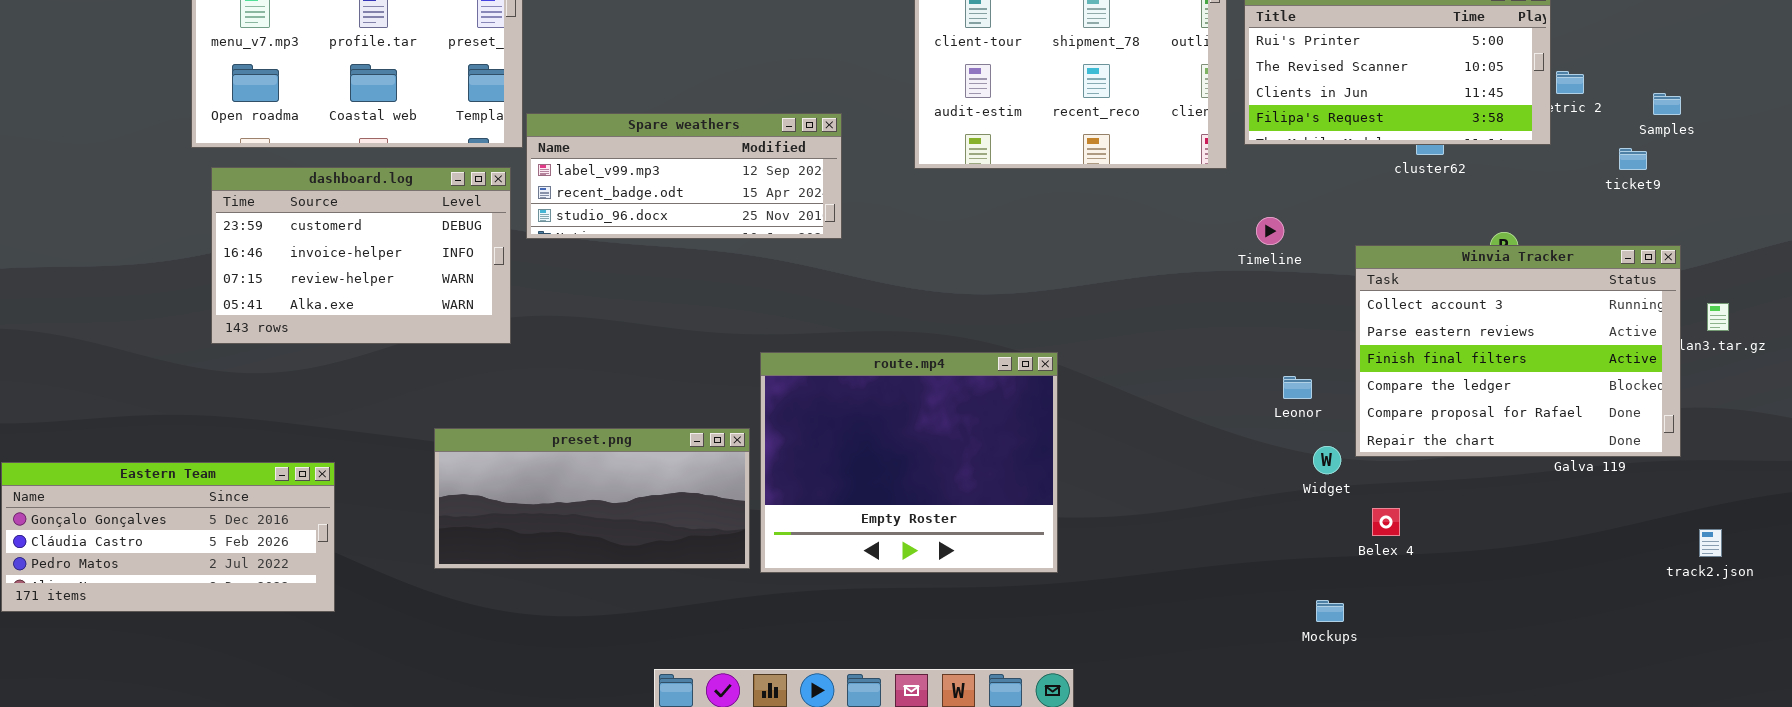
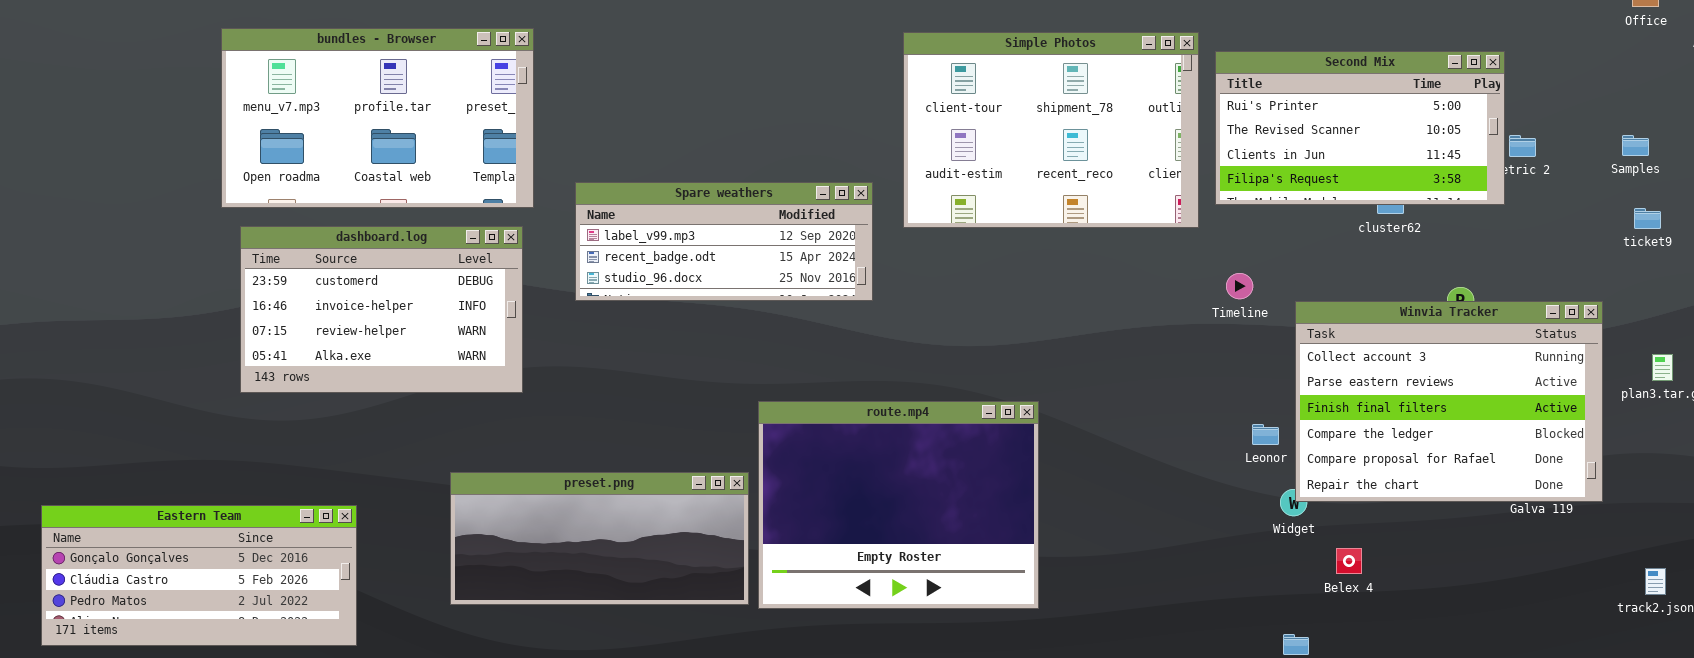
Samples: [1653,93,1681,115] -> [1622,135,1649,156], moved
Spare weathers: [526,113,842,239] -> [575,182,873,301], moved
ticket9: [1619,148,1647,170] -> [1634,208,1661,229], moved
Winvia Tracker: [1355,245,1681,457] -> [1295,301,1603,502], moved

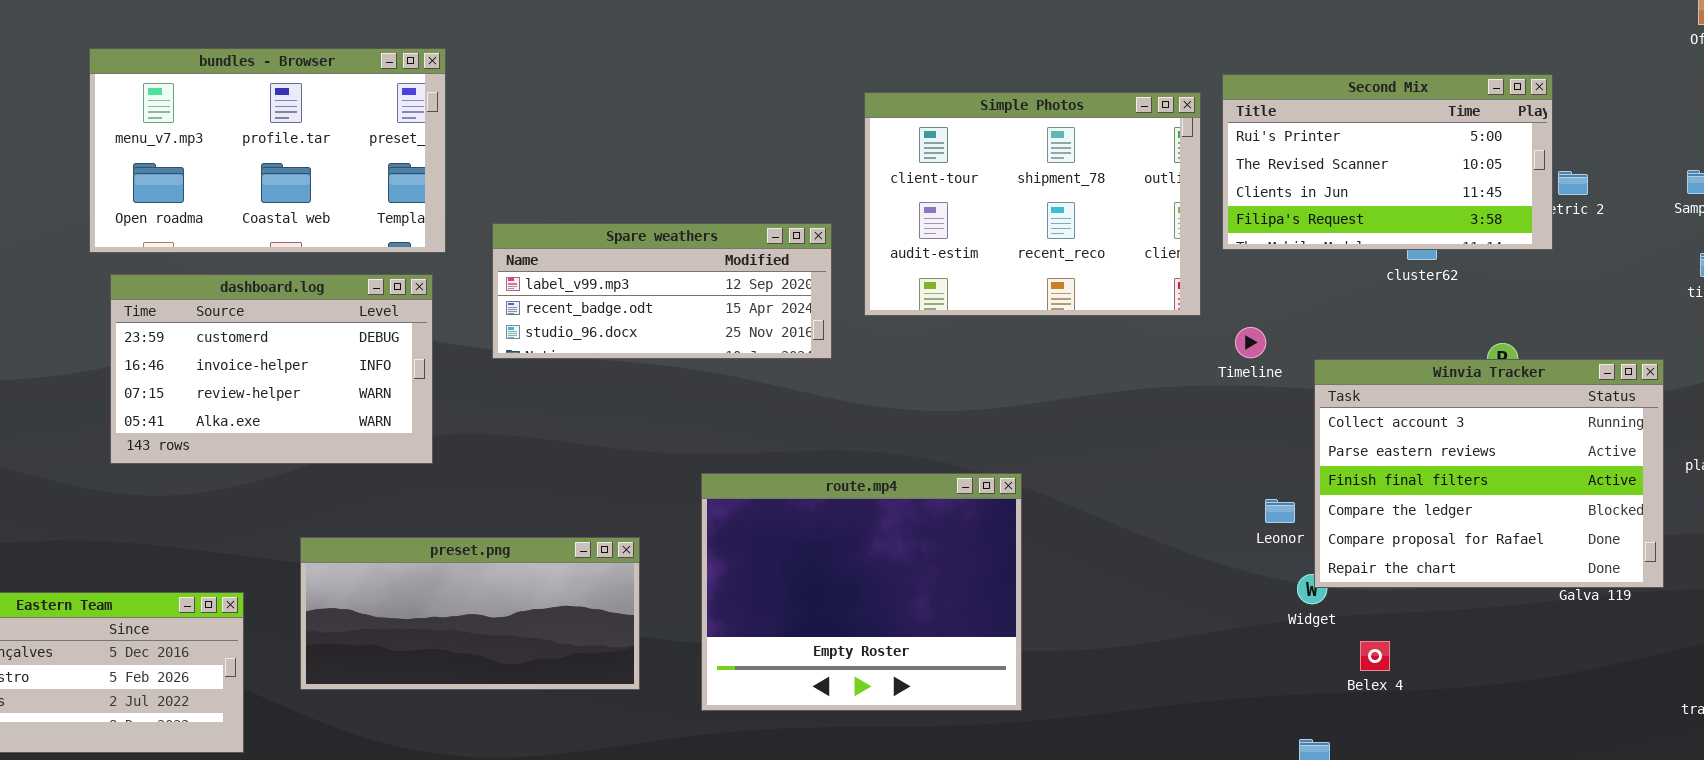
Simple Photos: [903,32,1199,228] -> [864,92,1201,316], moved
preset.png: [450,472,749,605] -> [300,537,640,690], moved

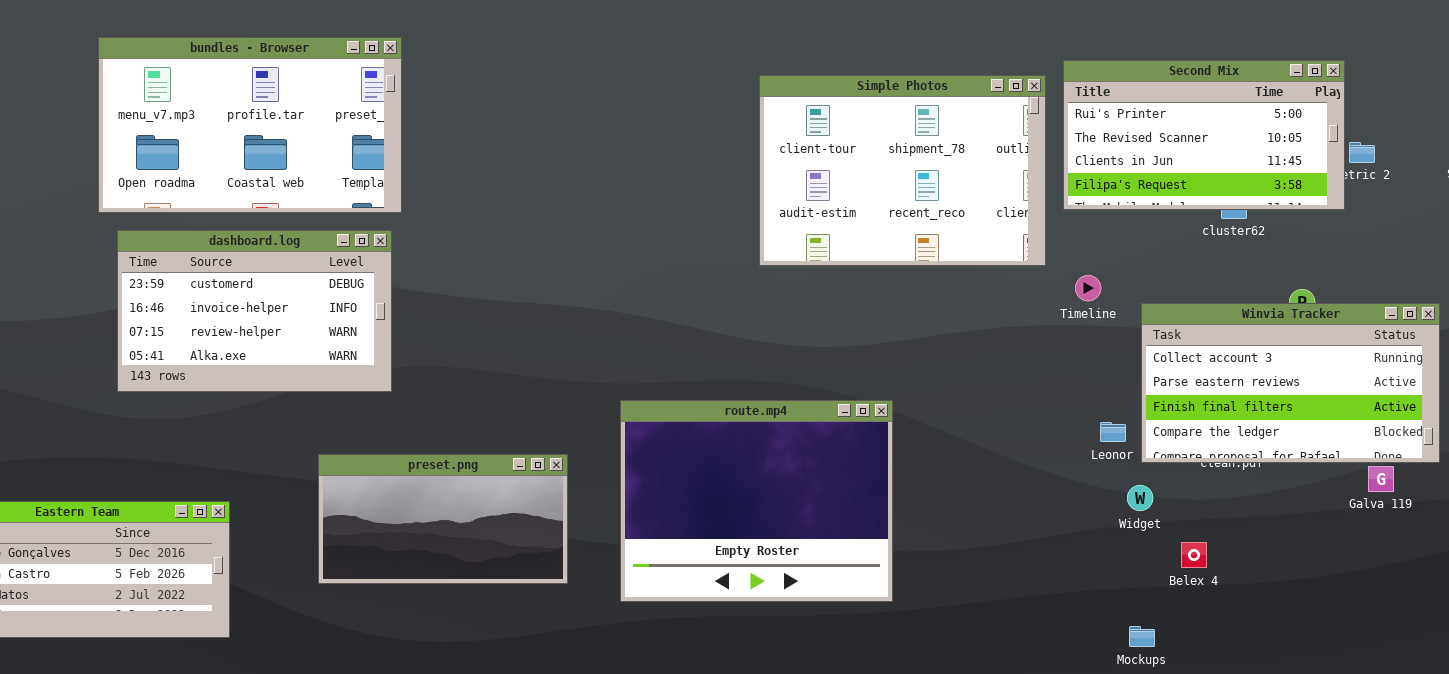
Spare weathers: [492,223,832,359] -> none, closed
Winvia Tracker: [1314,359,1664,588] -> [1141,303,1440,463], resized
preset.png: [300,537,640,690] -> [318,454,568,584], resized

